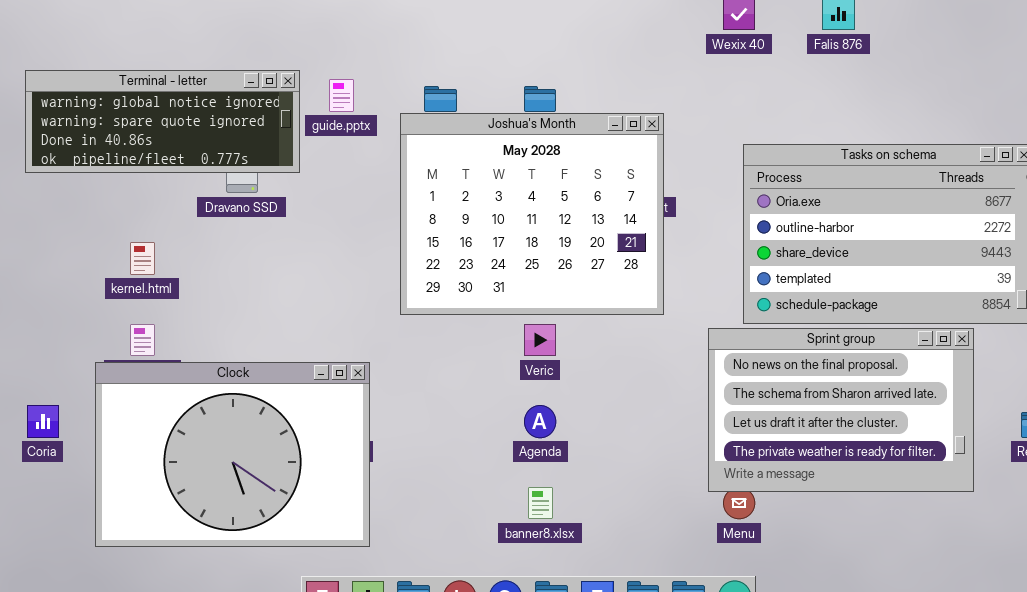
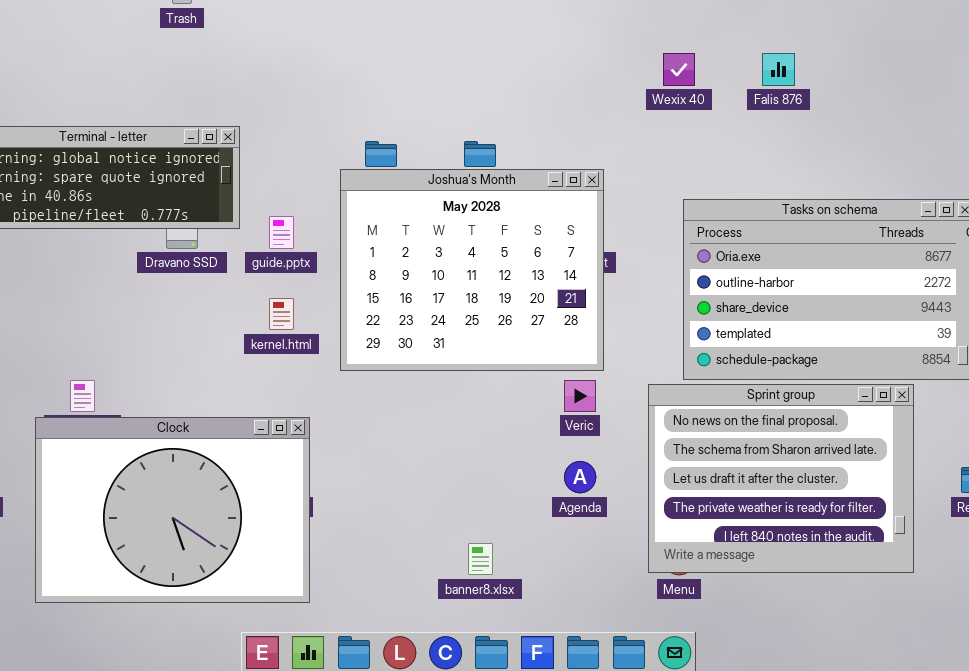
guide.pptx: [329,79,354,112] -> [269,216,294,249], moved
kernel.html: [130,242,155,275] -> [269,298,294,330], moved
Veric: [524,324,556,356] -> [564,380,596,412], moved
Sprint group: [708,328,974,492] -> [648,384,914,573], resized
Agenda: [524,405,556,438] -> [564,461,596,493], moved

